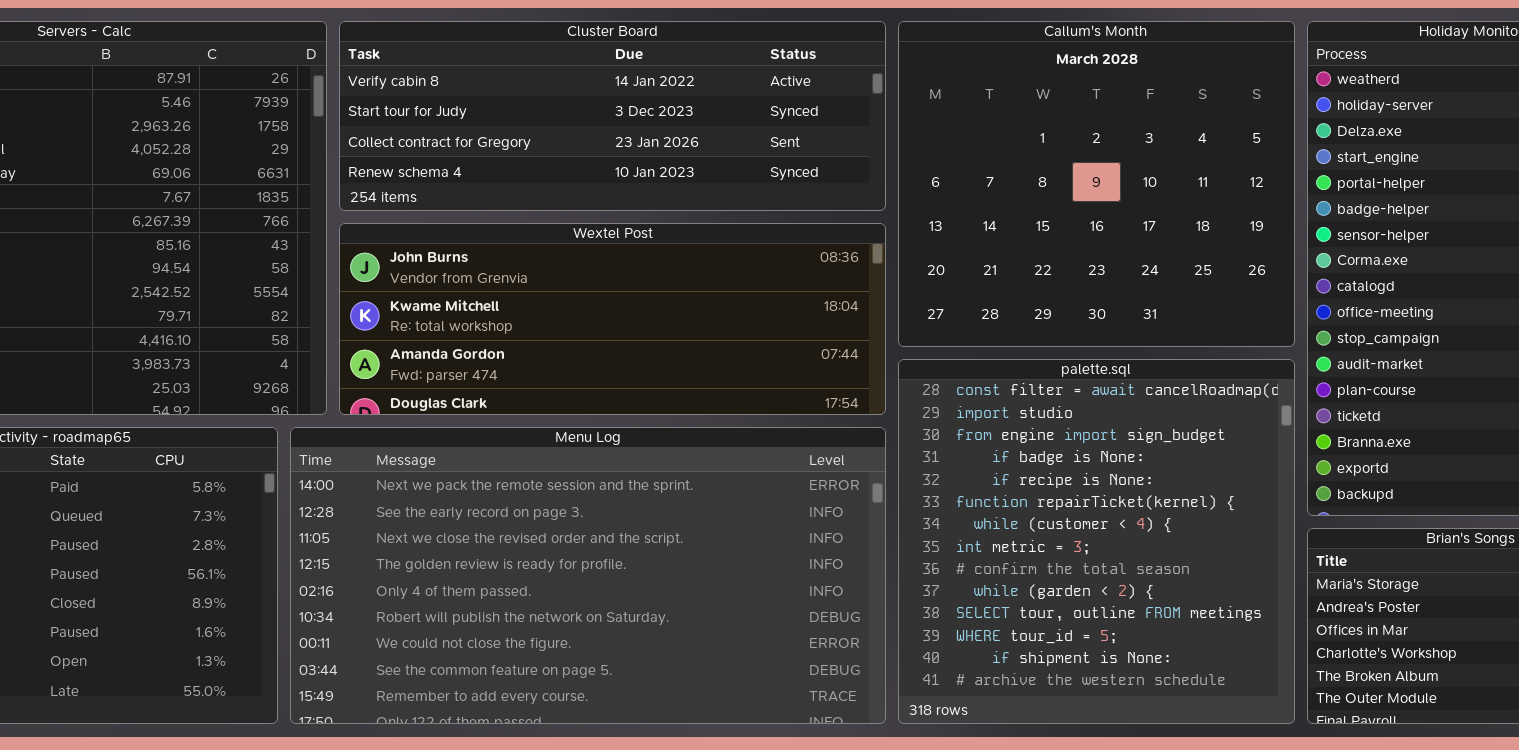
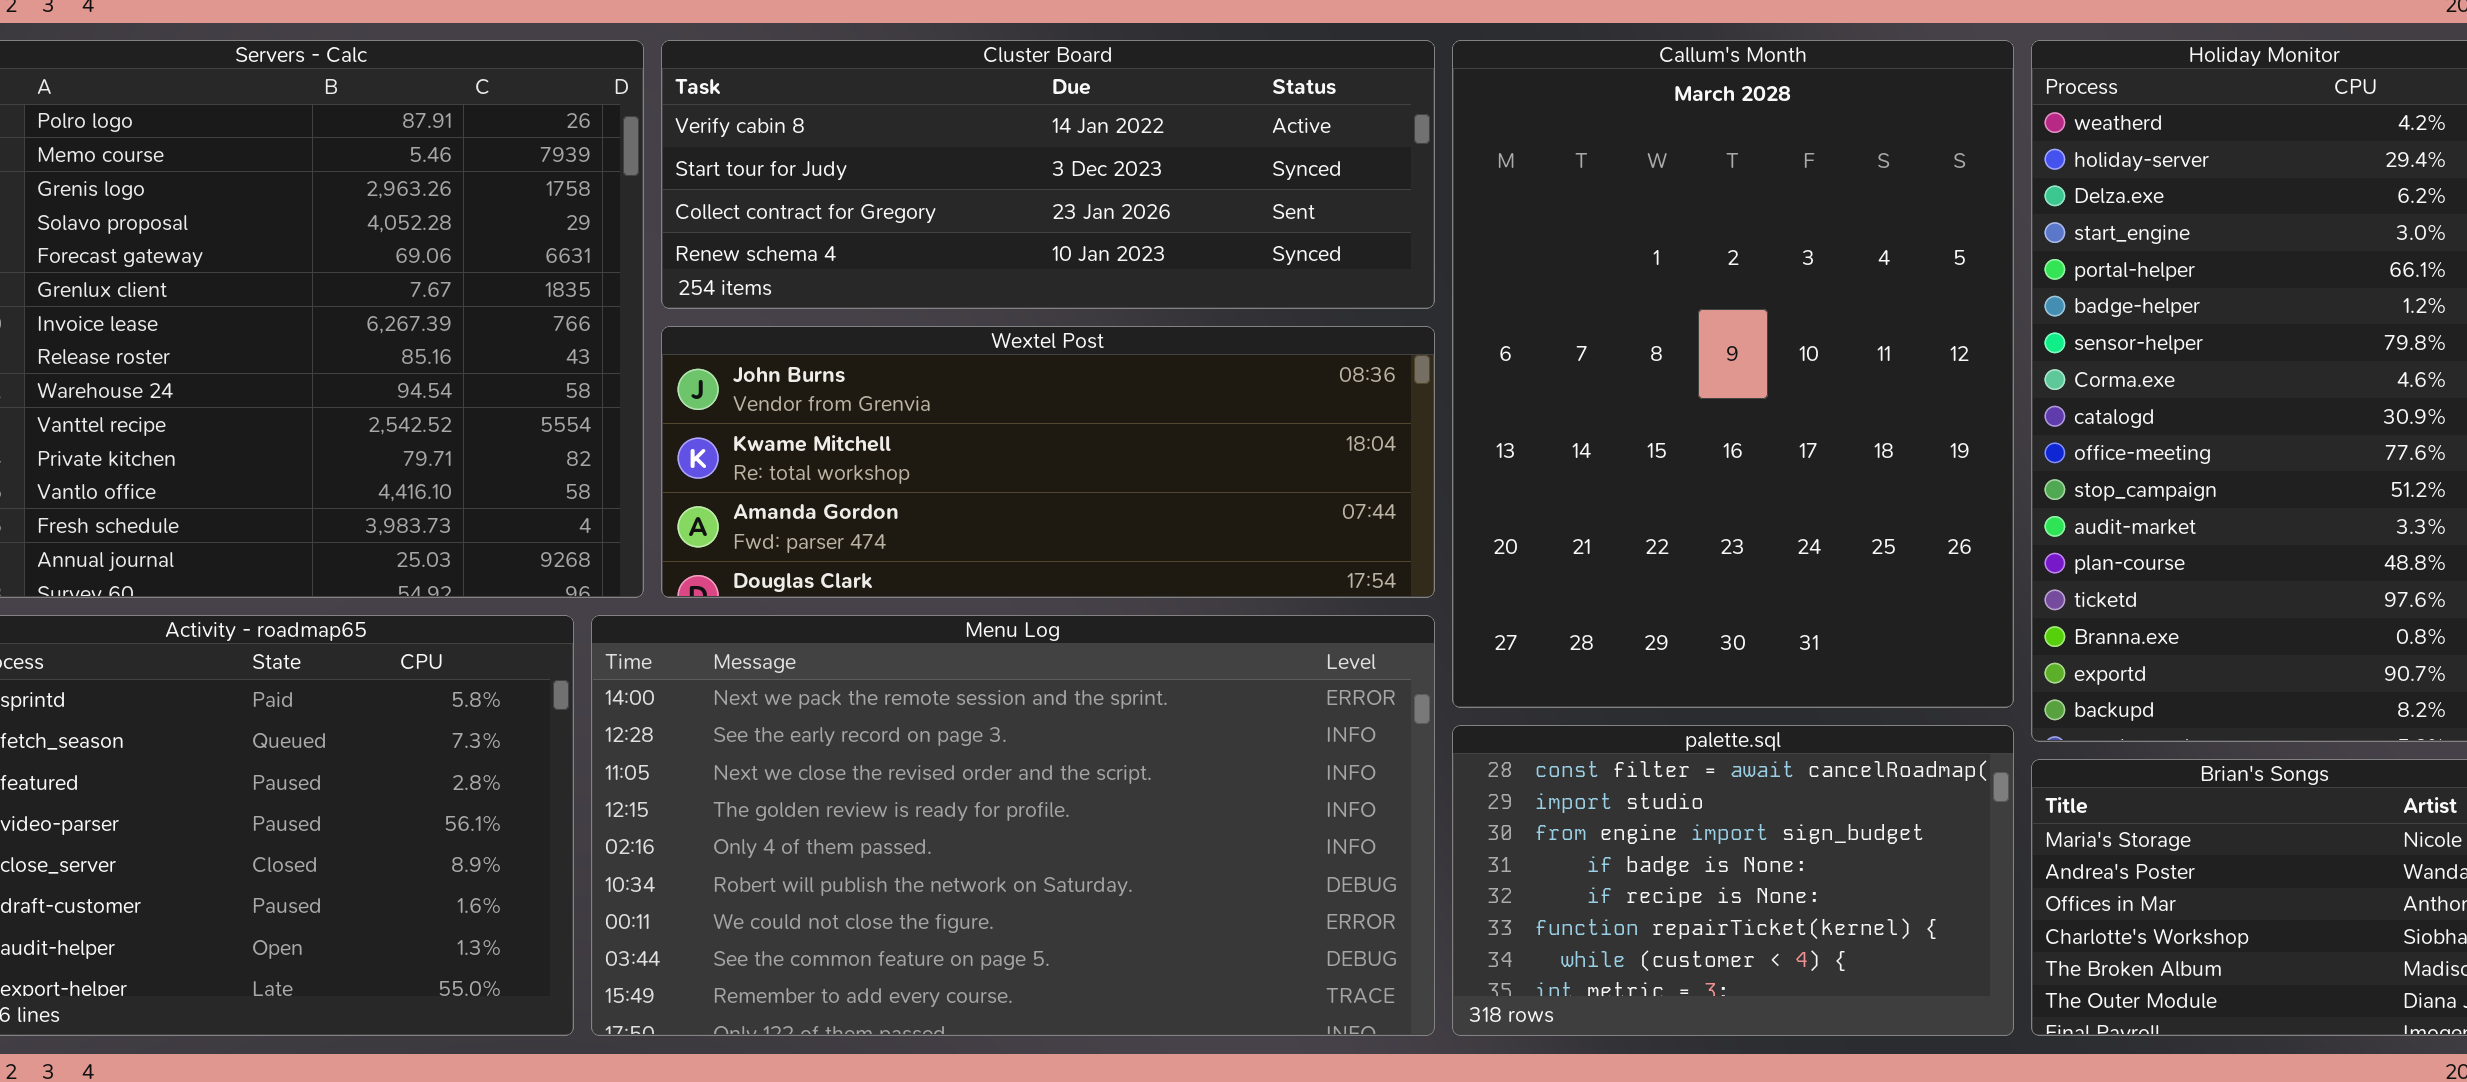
Callum's Month: [898,21,1295,347] -> [1452,40,2014,708], resized
palette.sql: [898,359,1295,724] -> [1452,725,2014,1036], resized

